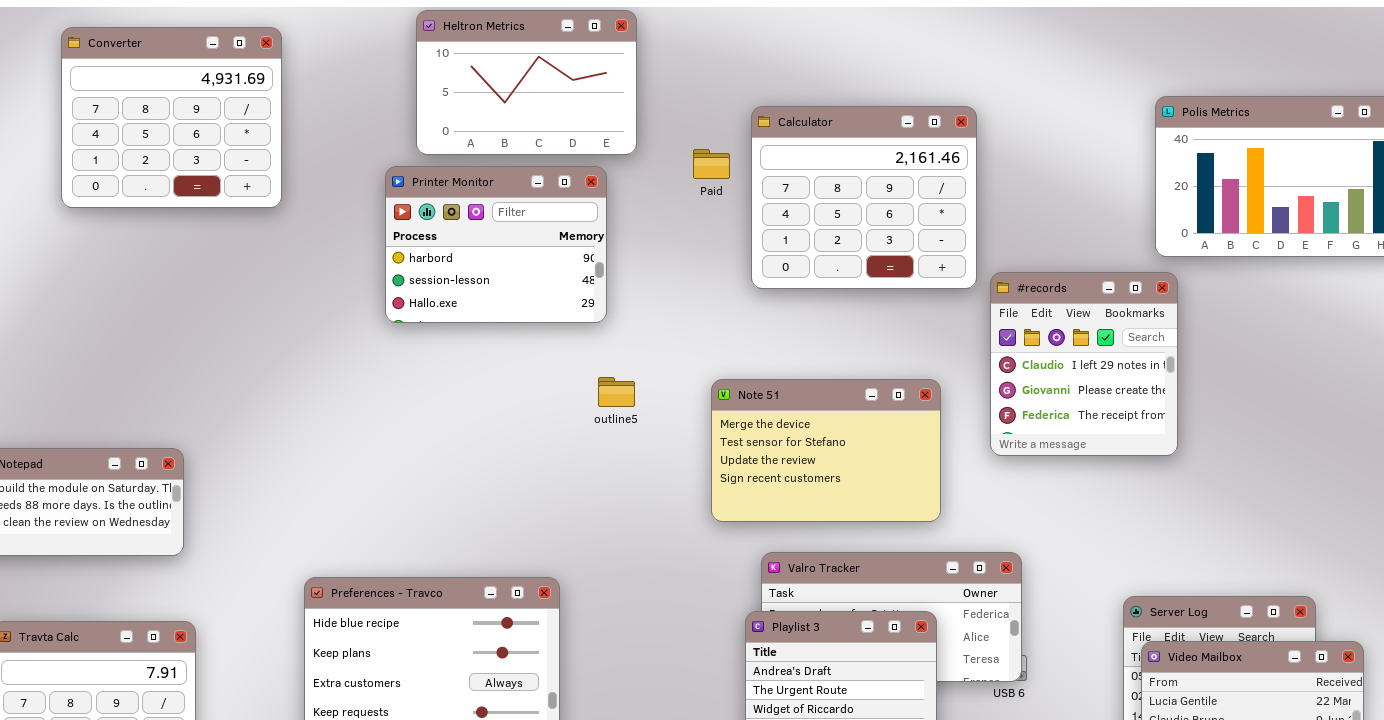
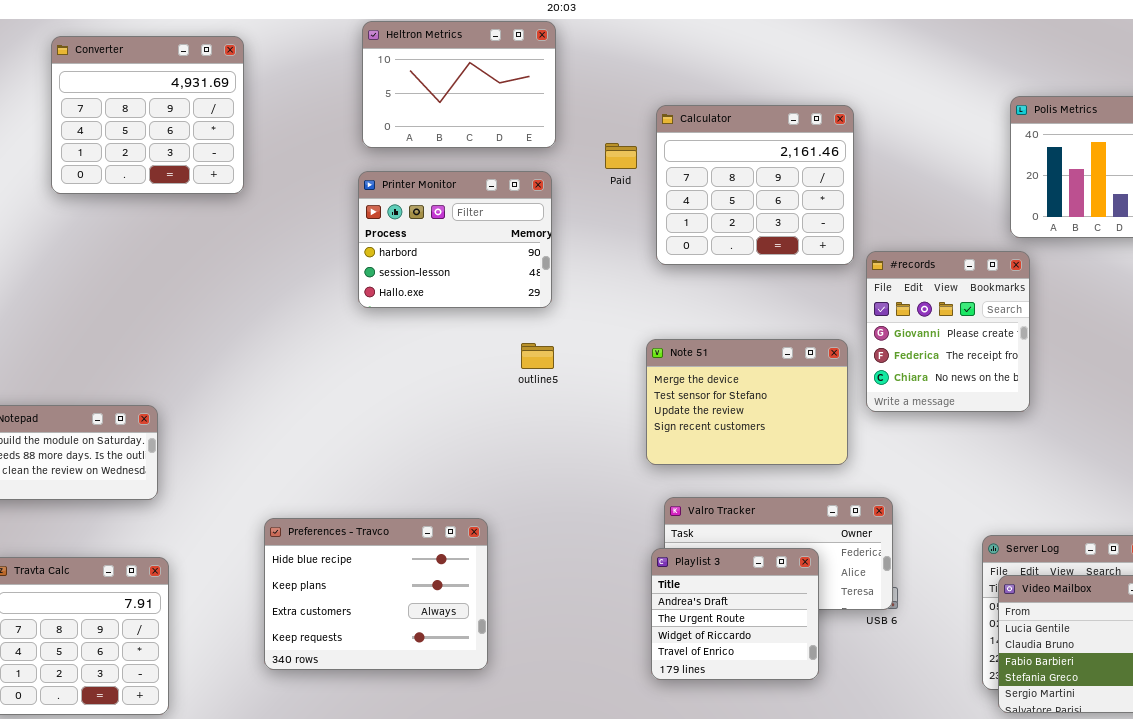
Printer Monitor: [385,166,607,323] -> [358,171,552,308], moved
#records: [990,272,1178,456] -> [866,251,1030,412], scrolled down 1 row
Note 51: [711,379,941,522] -> [646,339,848,465], moved

